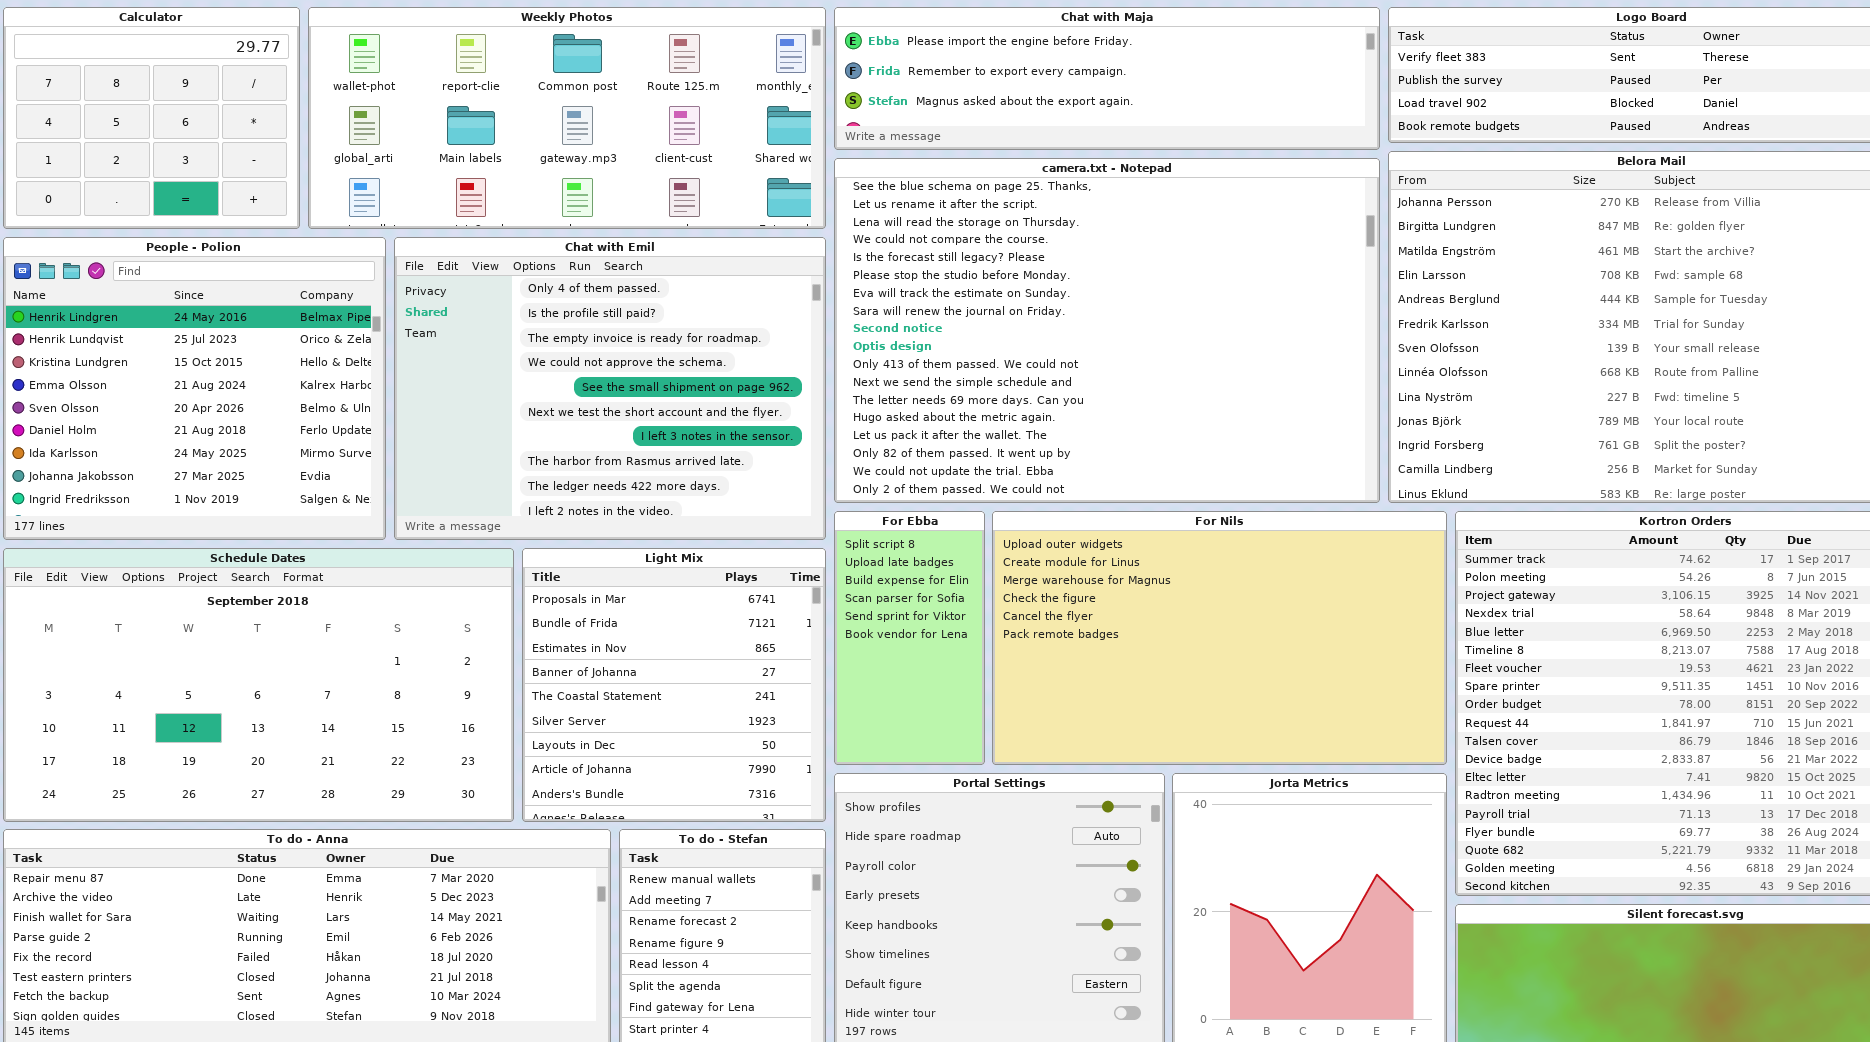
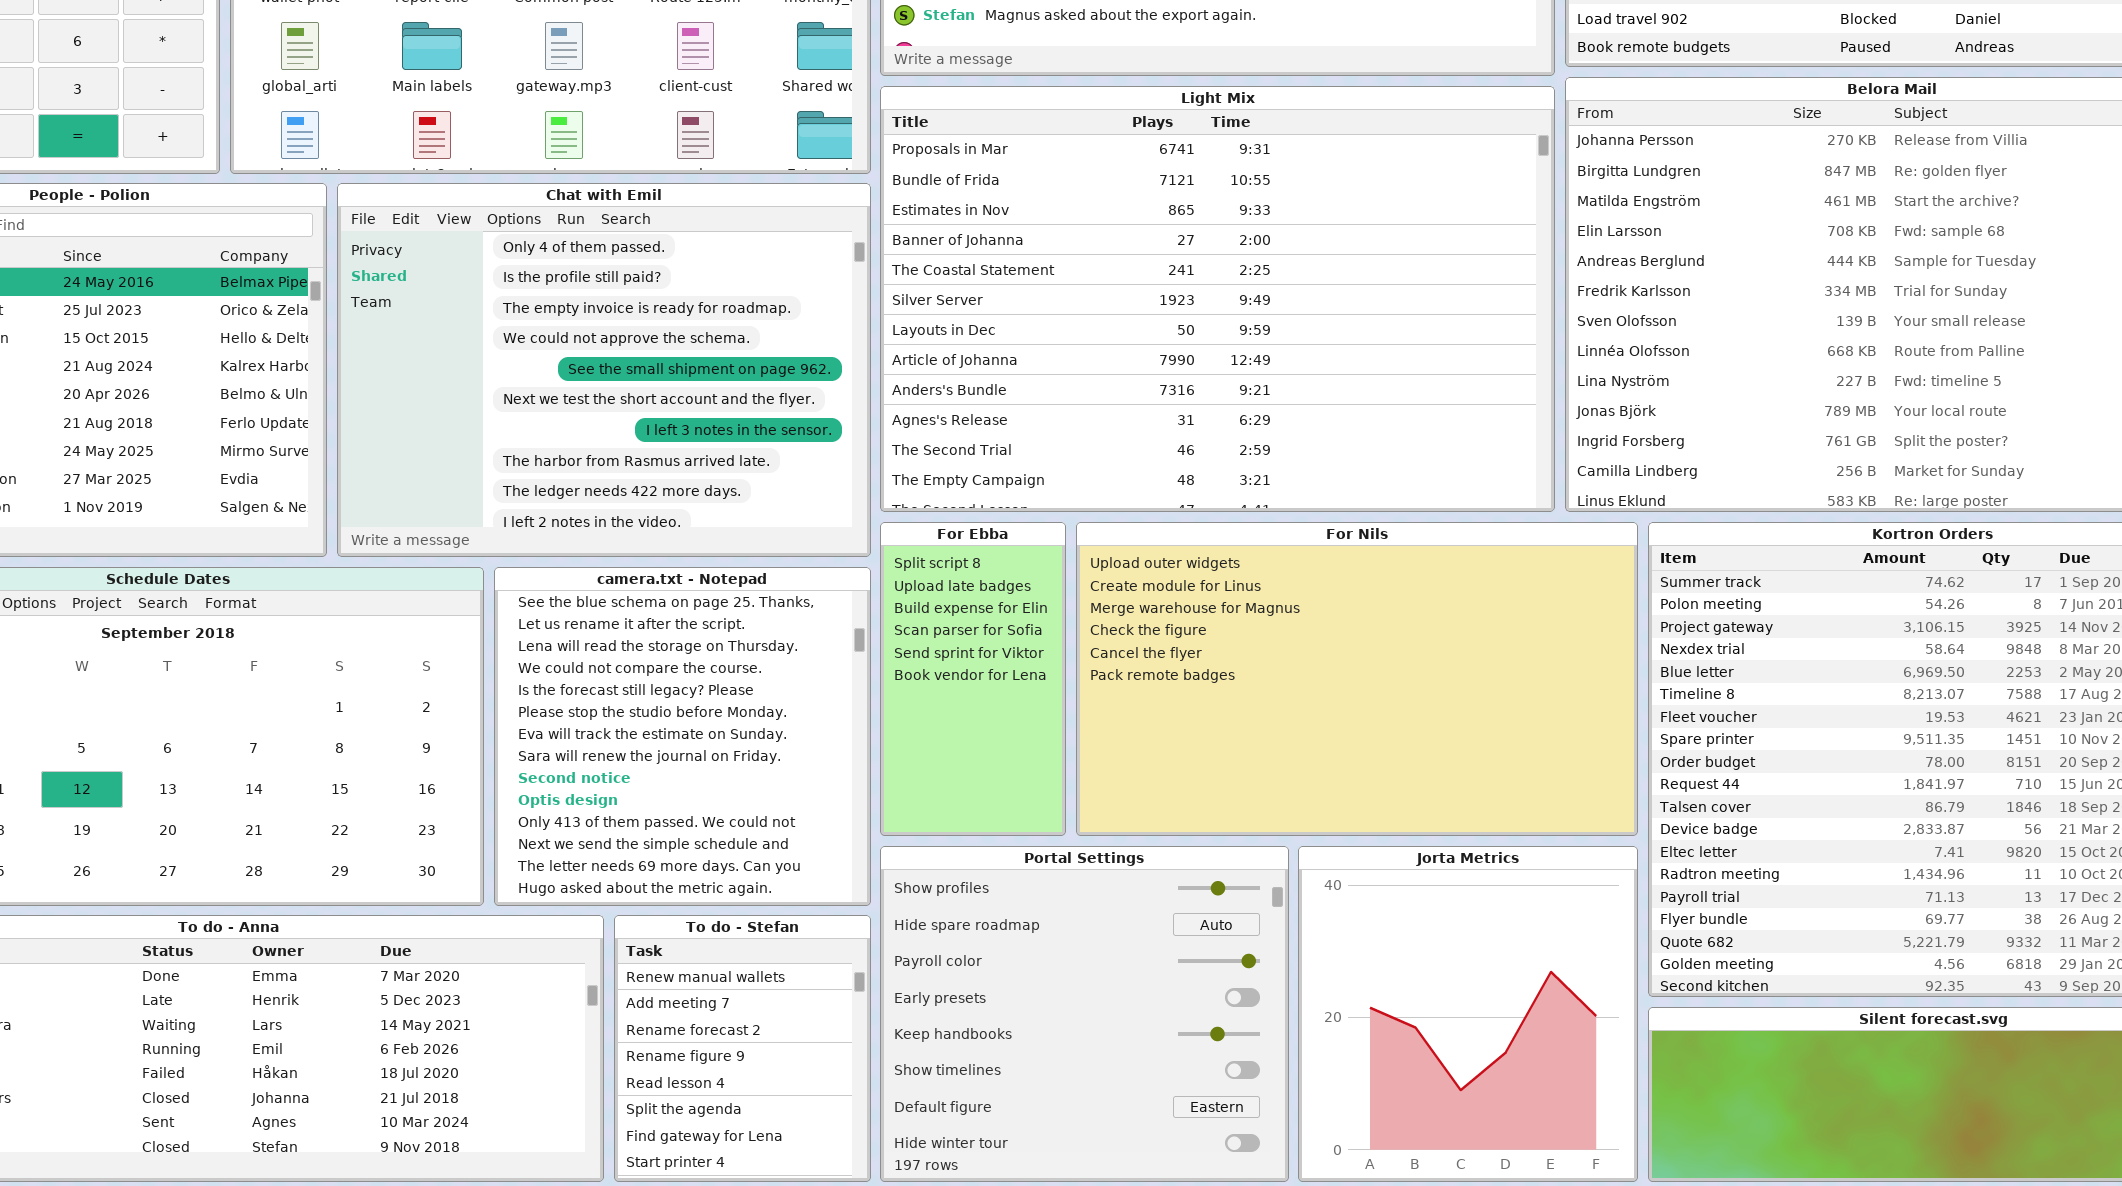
camera.txt - Notepad: [834,158,1380,503] -> [494,567,871,906], moved, resized
Light Mix: [522,548,826,822] -> [880,86,1555,512], moved, resized

